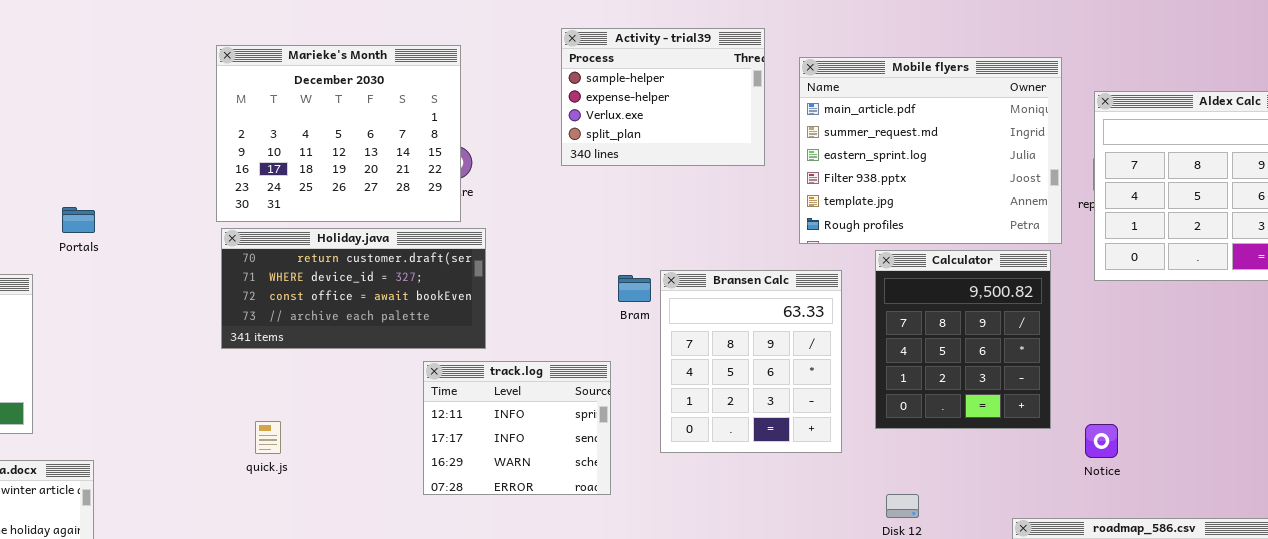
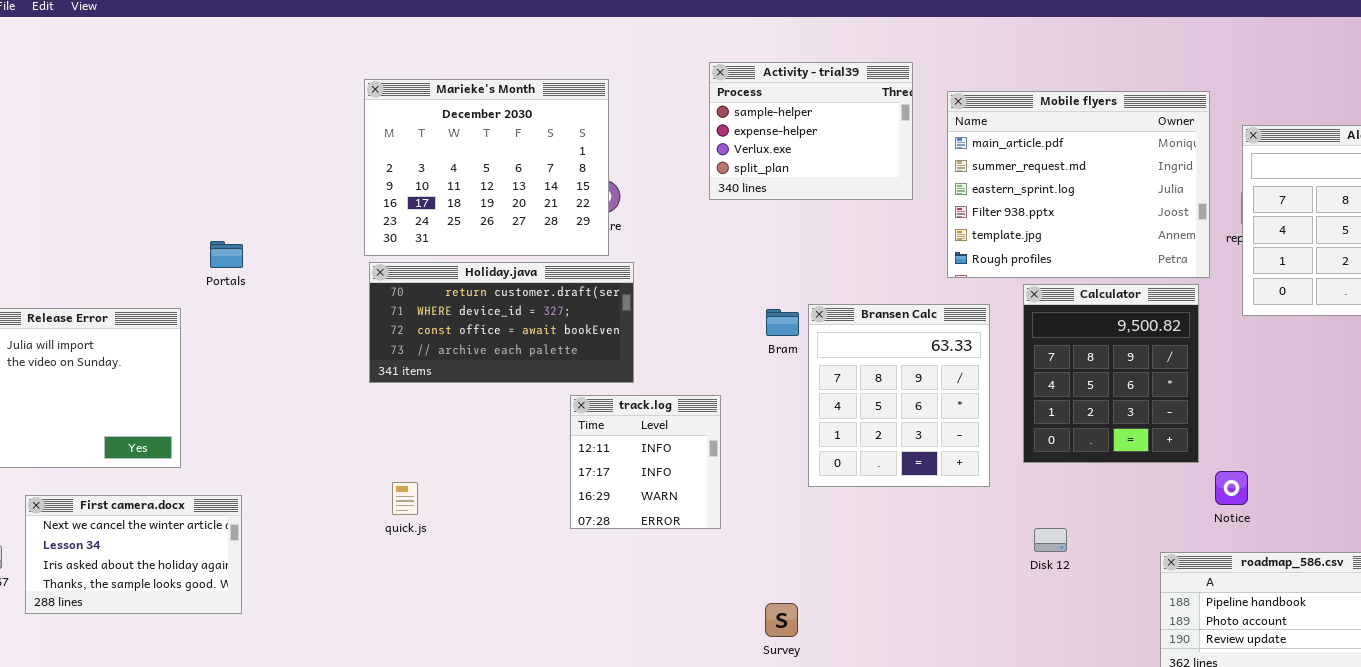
track.log: [423,361,611,495] -> [570,395,721,529], resized
quick.js: [255,421,281,454] -> [392,482,418,515], moved
Notice: [1085,424,1118,458] -> [1215,471,1248,505], moved

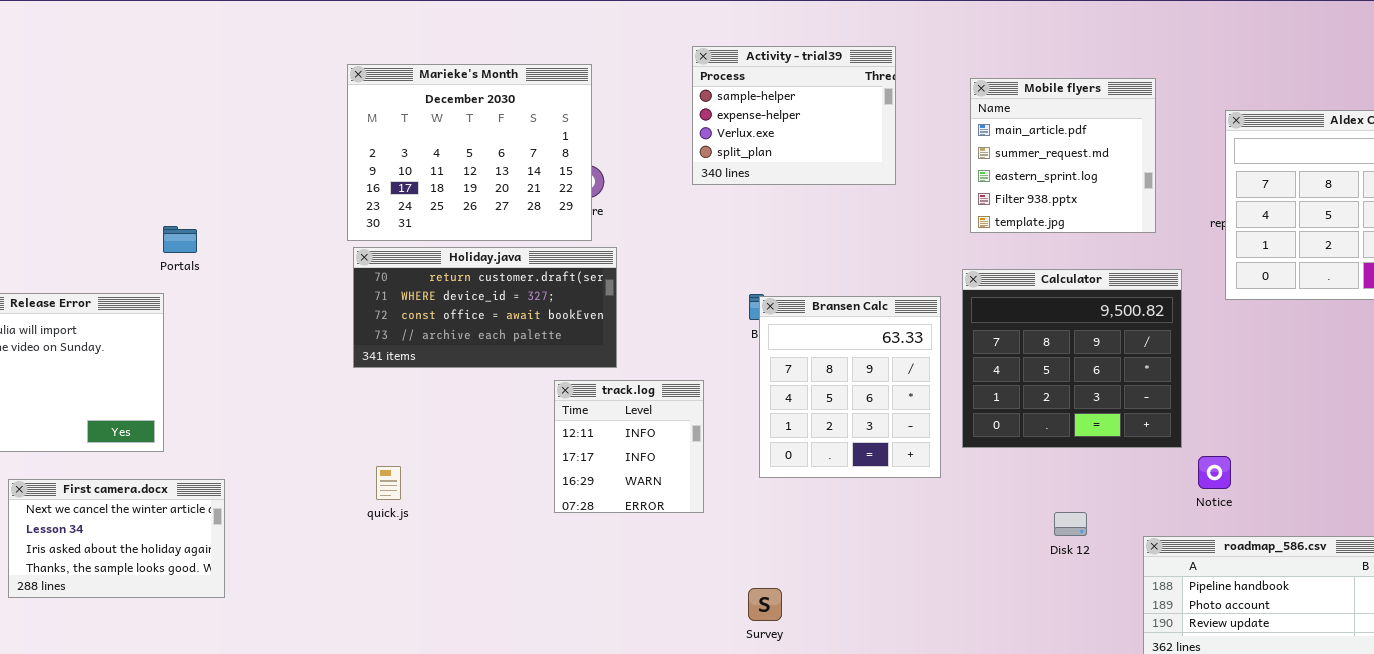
Mobile flyers: [947,91,1210,278] -> [970,78,1156,233], moved, resized
Portals: [210,241,243,268] -> [163,226,197,253], moved
Calculator: [1023,284,1199,463] -> [962,269,1182,448], resized
Bransen Calc: [808,304,990,487] -> [759,296,941,478], moved
Disk 12: [1034,528,1067,552] -> [1054,512,1087,536], moved

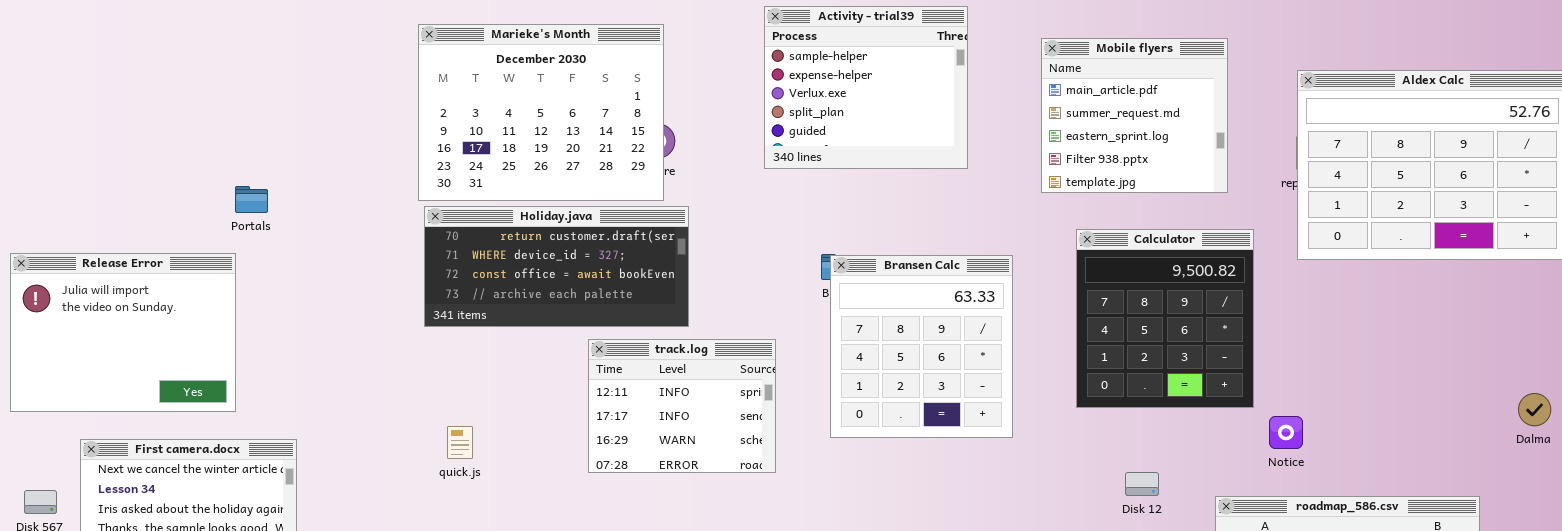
Activity - trial39: [692,46,896,185] -> [764,6,968,169], resized
Calculator: [962,269,1182,448] -> [1076,229,1254,408], resized
track.log: [554,380,704,513] -> [588,339,776,473], resized

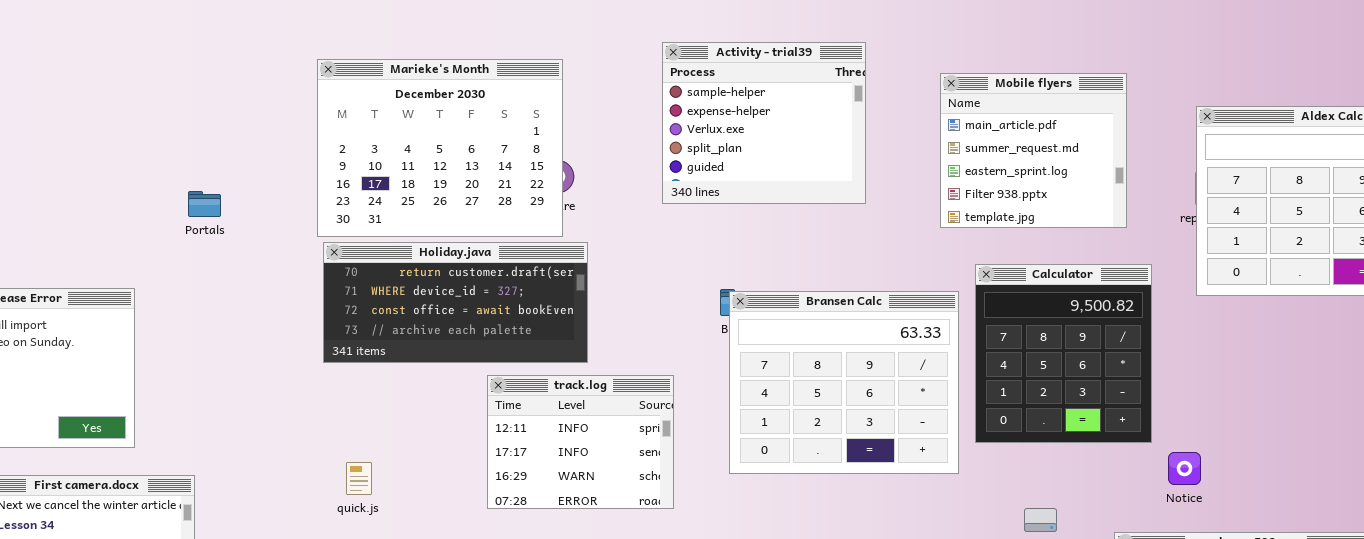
Portals: [235,186,268,213] -> [188,191,221,217], moved
Bransen Calc: [830,255,1013,438] -> [729,291,959,474], resized

